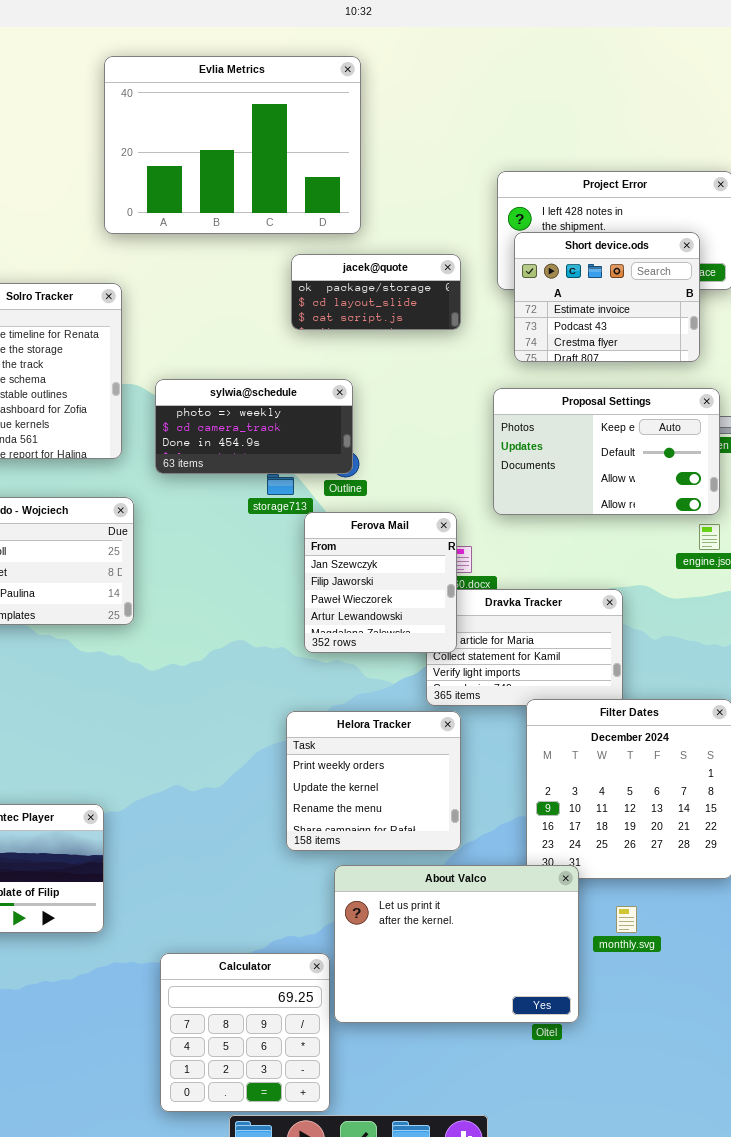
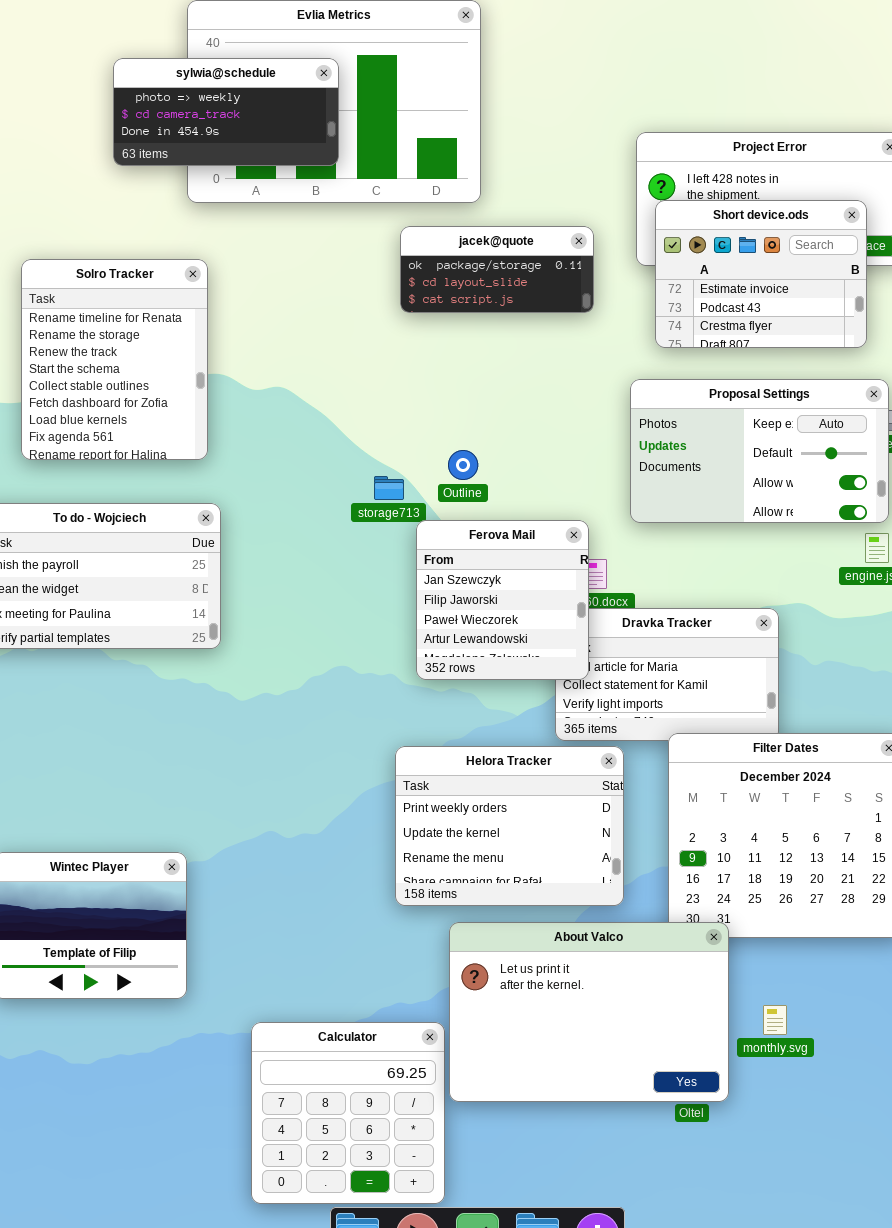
sylwia@schedule: [155,379,353,474] -> [113,58,339,166], moved
Helora Tracker: [286,711,461,851] -> [395,746,624,906], resized
monthly.svg: [616,906,637,933] -> [763,1005,787,1035], moved

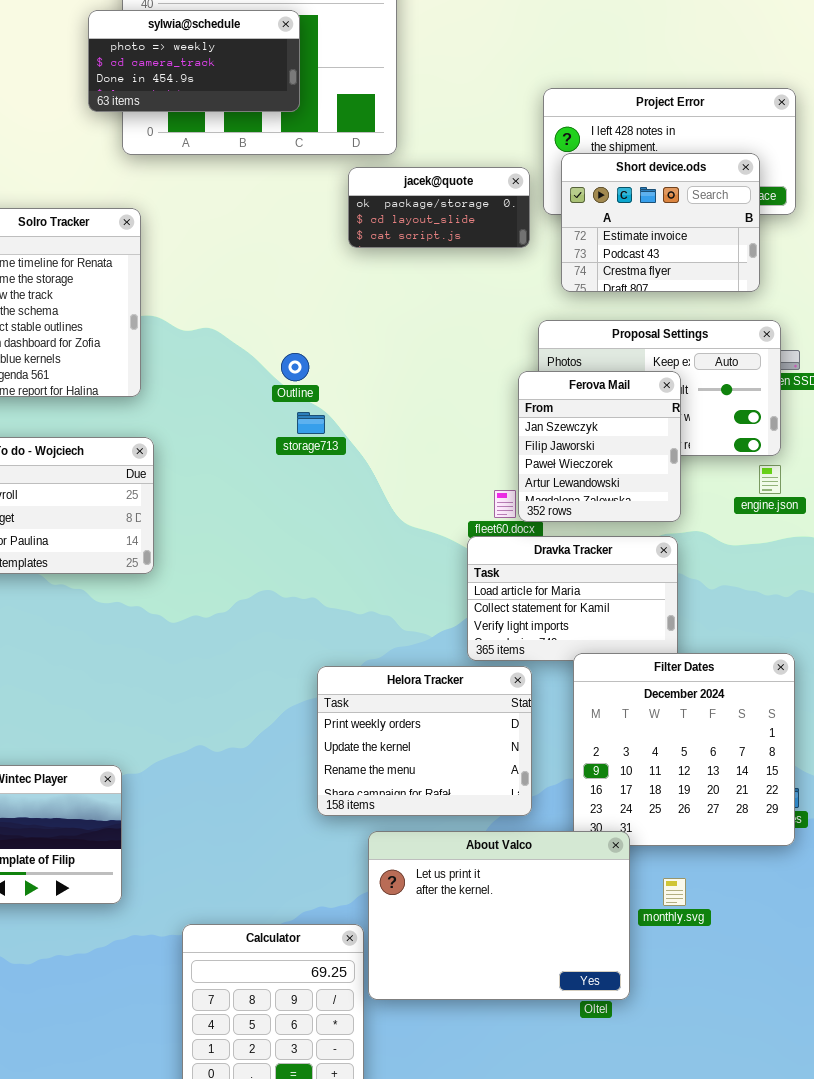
sylwia@schedule: [113,58,339,166] -> [88,10,300,112], moved
jacek@quote: [400,226,594,313] -> [348,167,530,248], moved
Outline: [448,450,478,480] -> [281,353,309,381], moved
Ferova Mail: [416,520,589,680] -> [518,371,681,522], moved
monthly.svg: [763,1005,787,1035] -> [663,878,686,906], moved

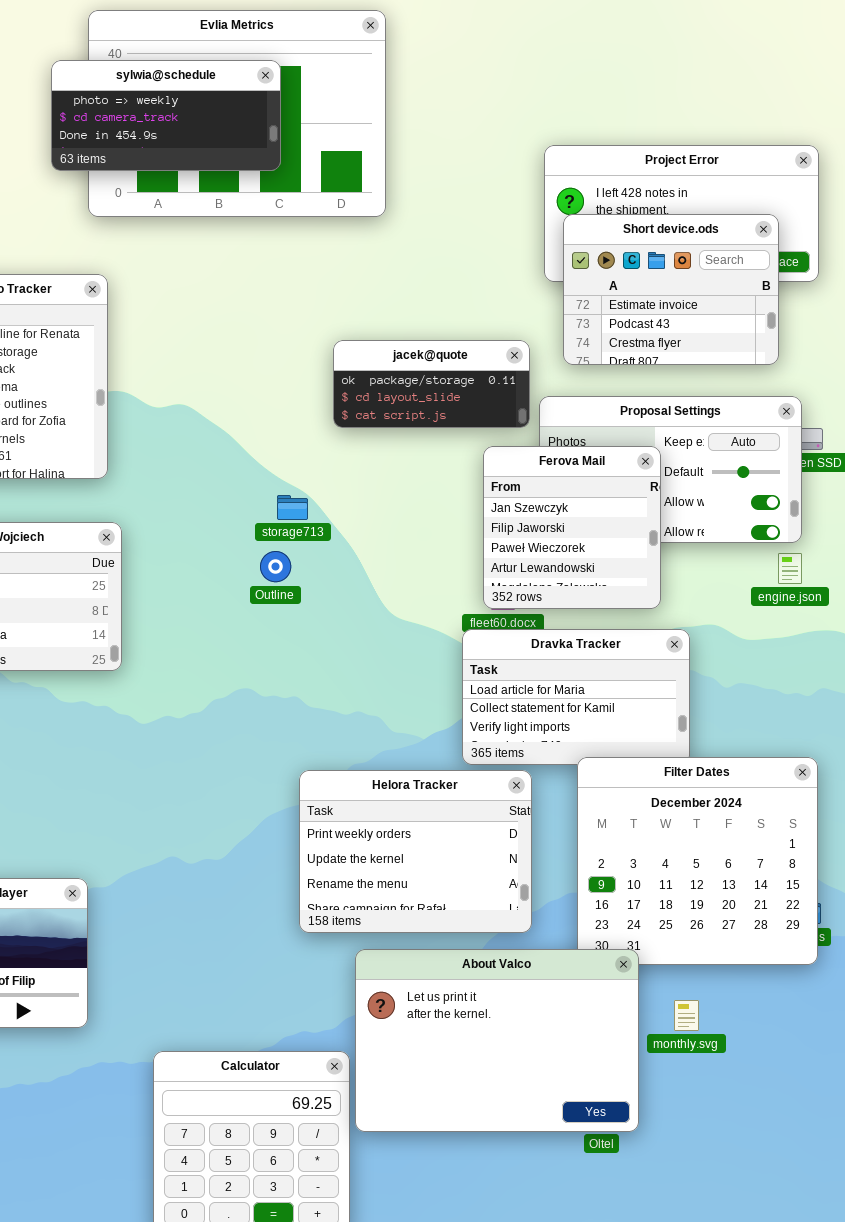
jacek@quote: [348,167,530,248] -> [333,340,530,428], moved
Outline: [281,353,309,381] -> [260,551,291,582], moved
Ferova Mail: [518,371,681,522] -> [483,446,661,609], moved

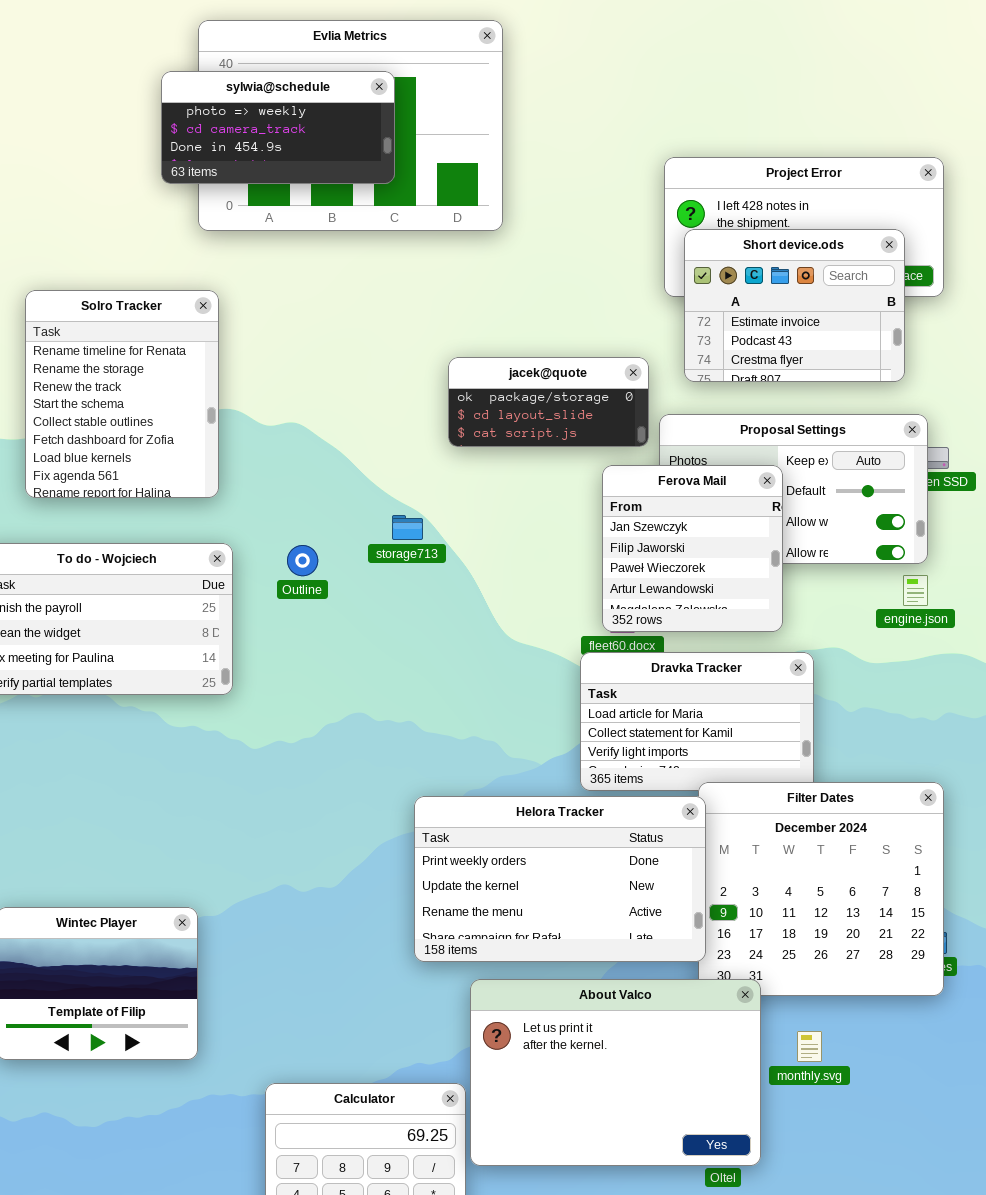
Outline: [260,551,291,582] -> [287,545,318,576], moved
Helora Tracker: [299,770,532,933] -> [414,796,706,962], resized

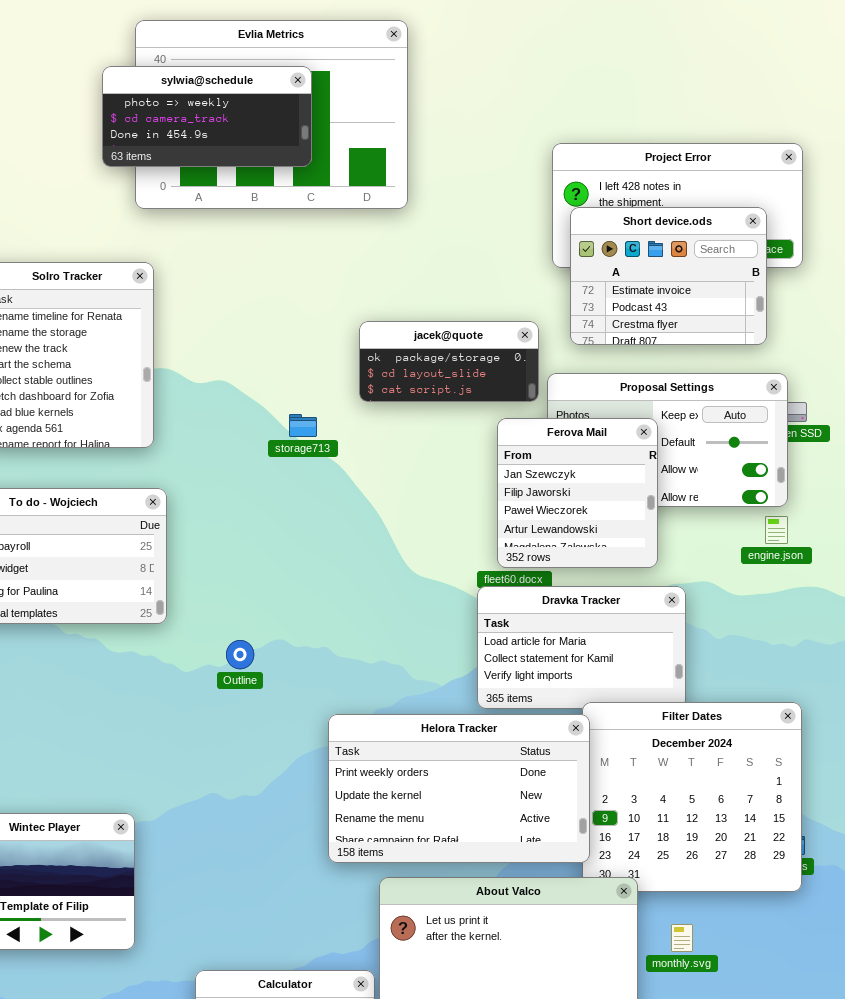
storage713: [392,515,423,540] -> [289,414,317,437], moved
Outline: [287,545,318,576] -> [226,640,254,669], moved

